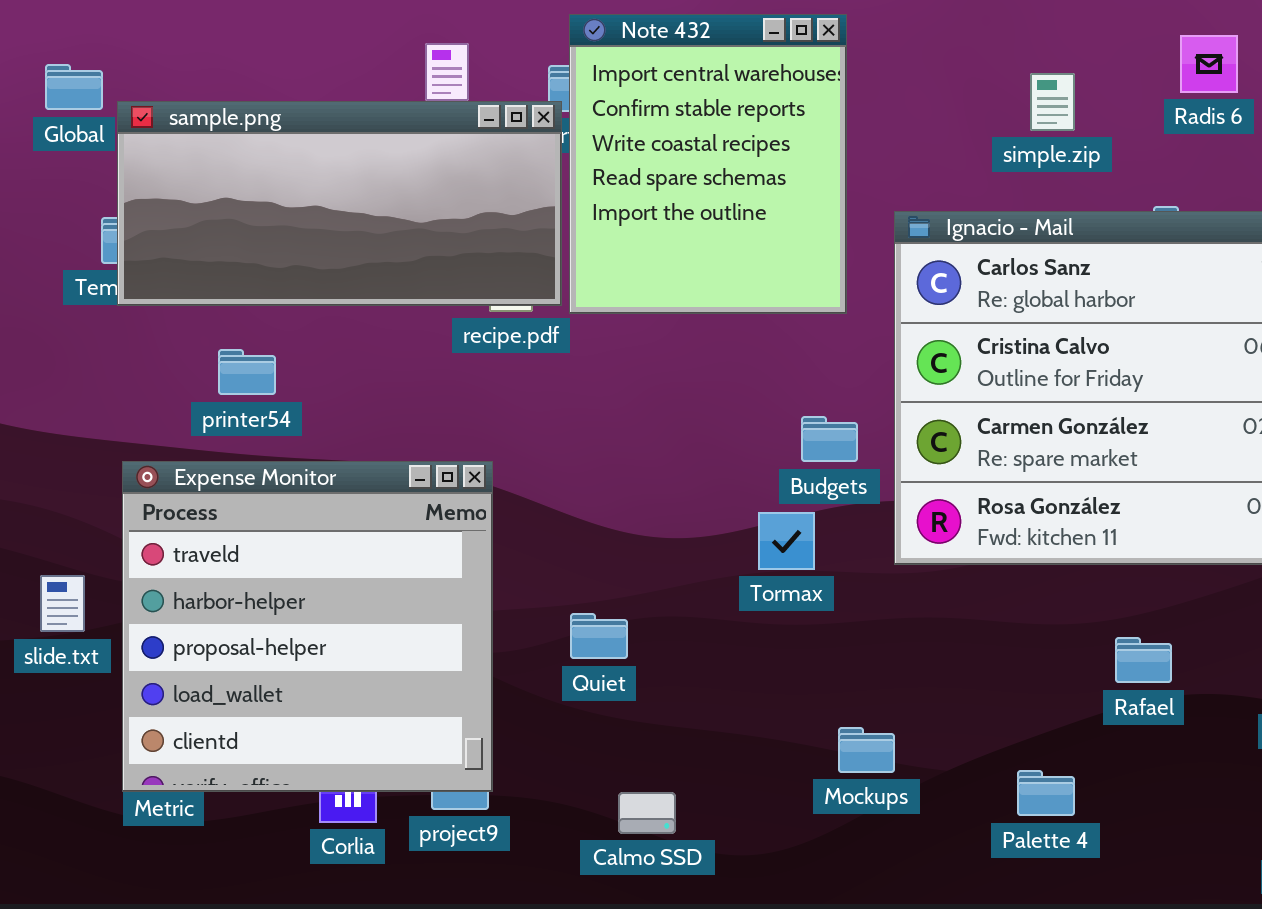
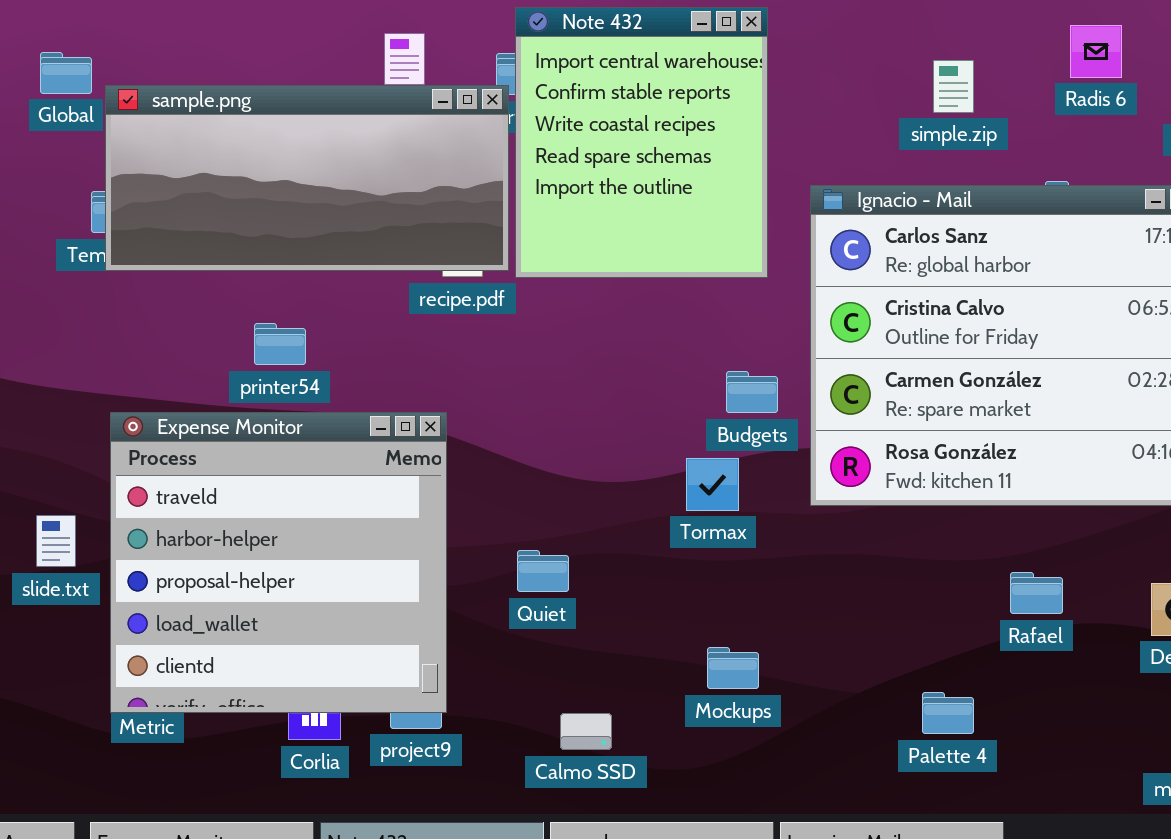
printer54: [218,349,276,395] -> [254,323,306,365], moved
Mockups: [838,727,895,773] -> [707,647,759,689], moved

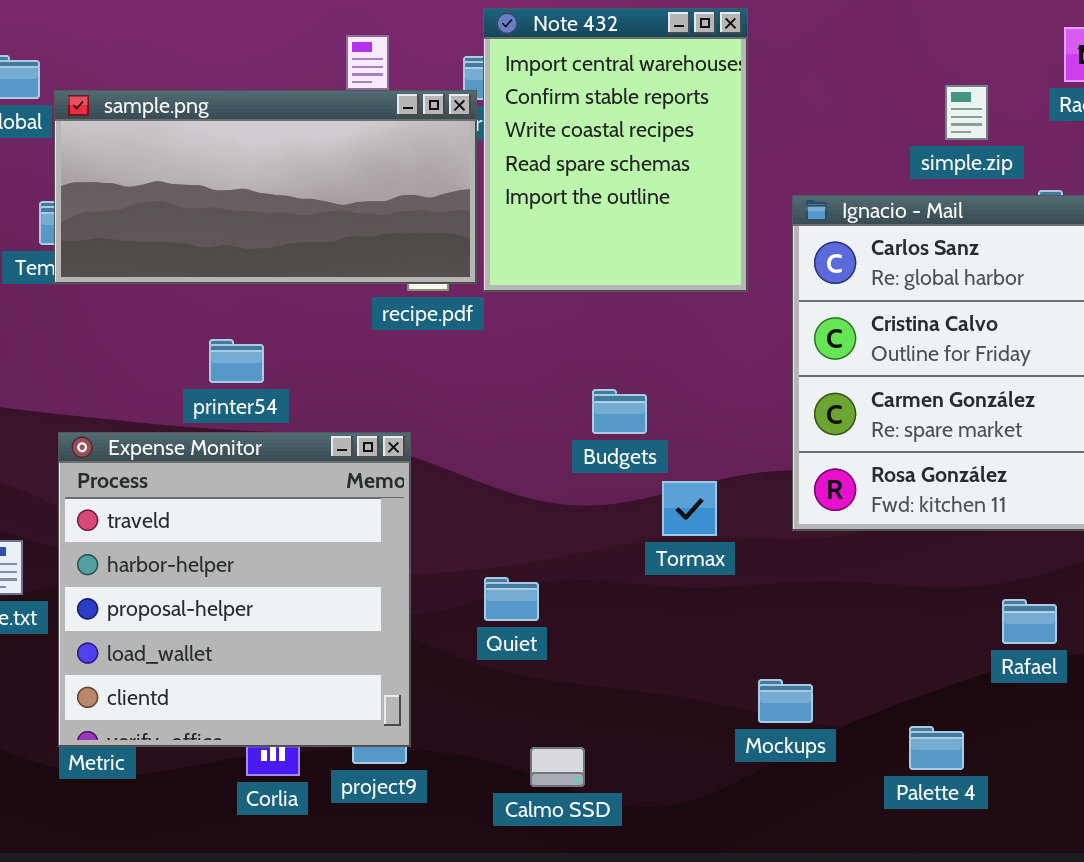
simple.zip: [933,60,974,113] -> [945,85,988,140], moved
Budgets: [726,371,778,413] -> [592,389,647,434], moved
Mockups: [707,647,759,689] -> [758,679,813,723], moved

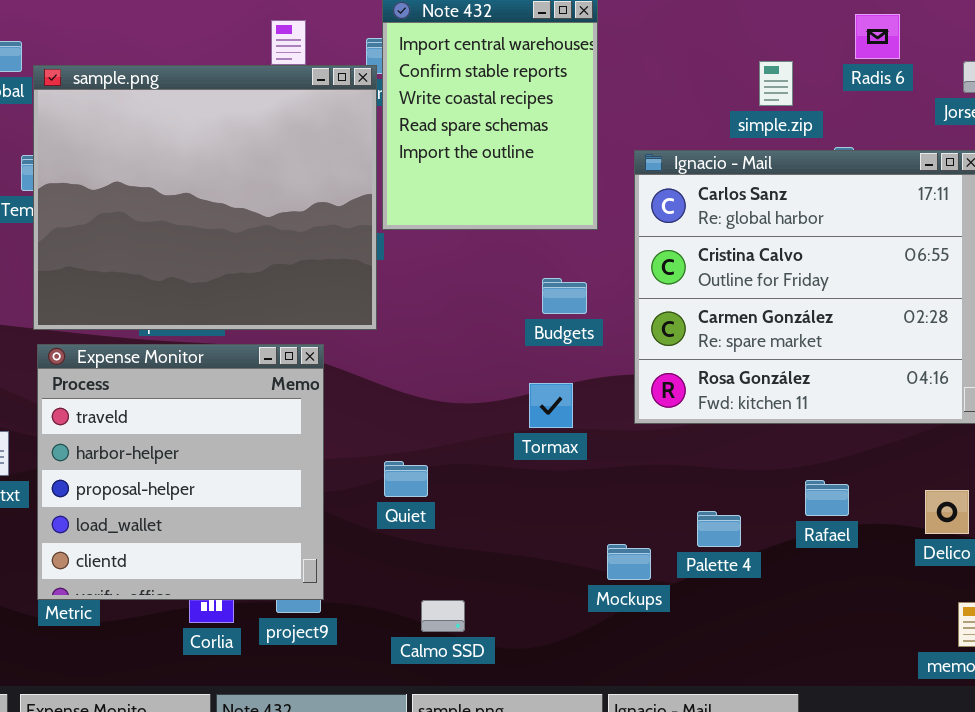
sample.png: [54,90,477,284] -> [33,65,377,330], resized
Budgets: [592,389,647,434] -> [542,278,587,314], moved
Palette 4: [909,726,964,770] -> [697,511,741,547], moved

